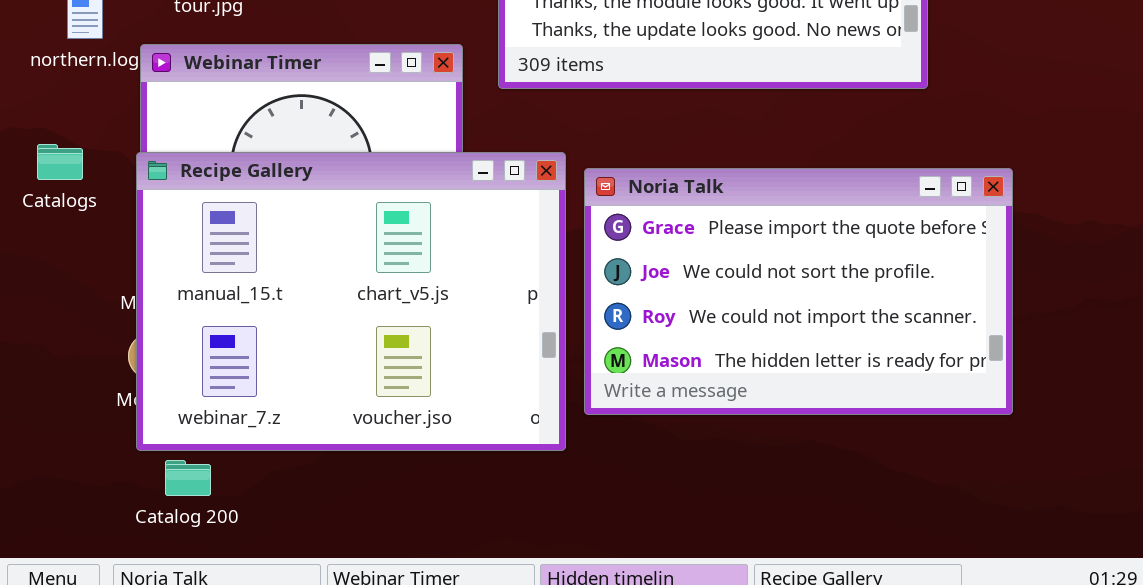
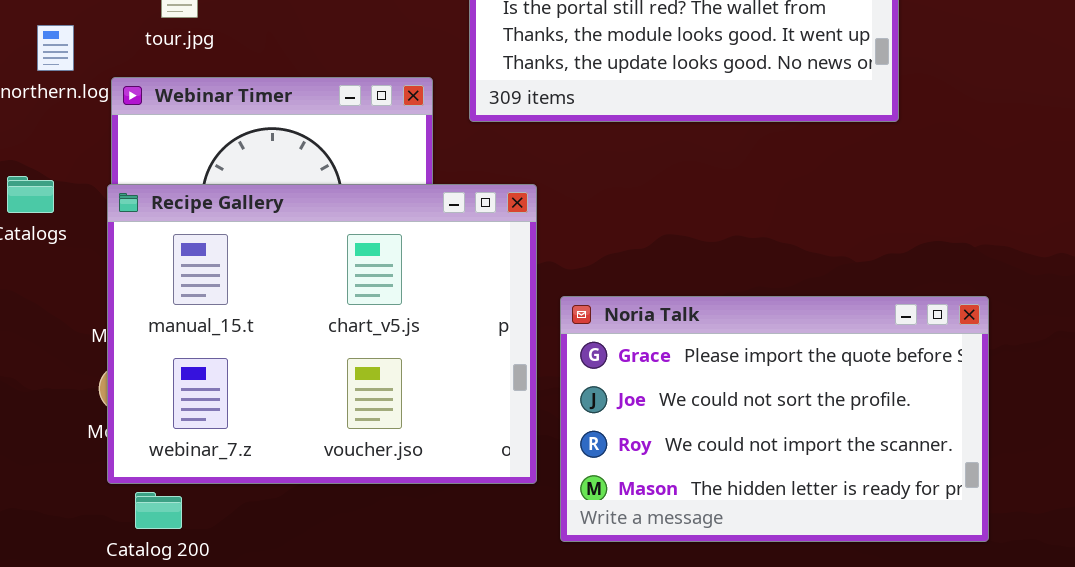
Noria Talk: [584,168,1013,415] -> [560,296,989,542], moved

